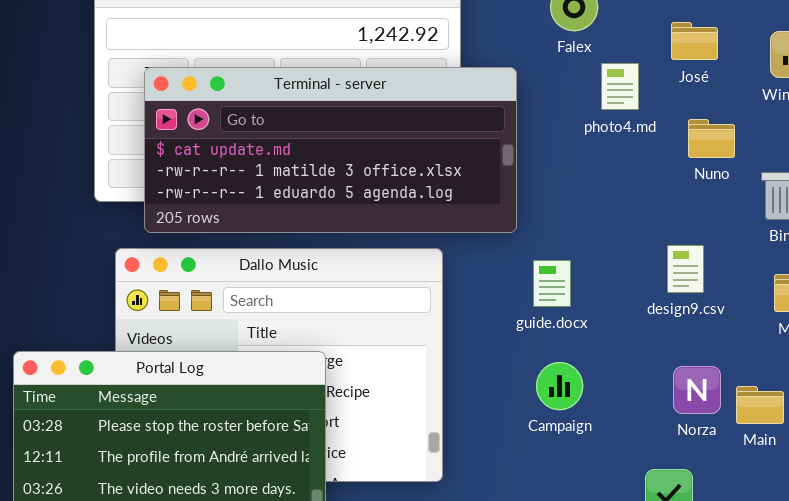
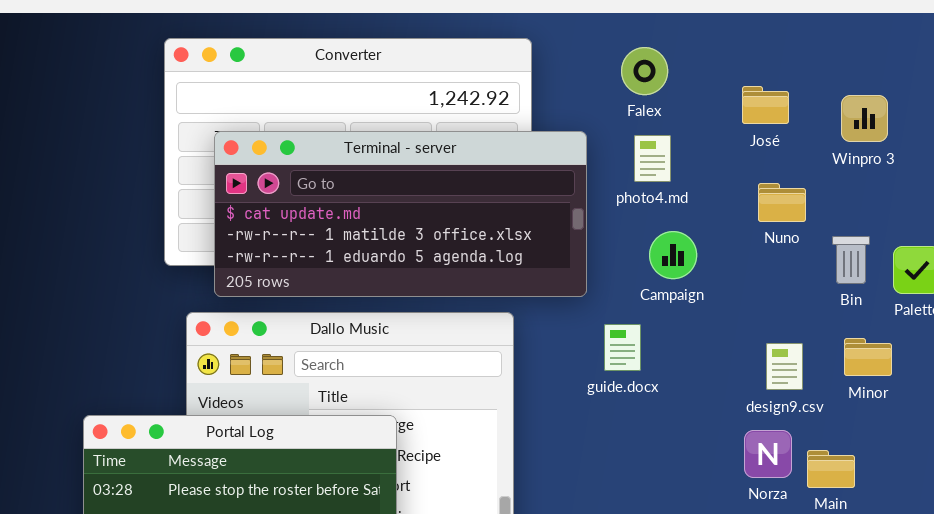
photo4.md: [601,63,639,110] -> [634,135,671,182], moved
design9.csv: [667,245,704,293] -> [766,343,803,390], moved
Campaign: [536,362,583,410] -> [649,231,697,279], moved

